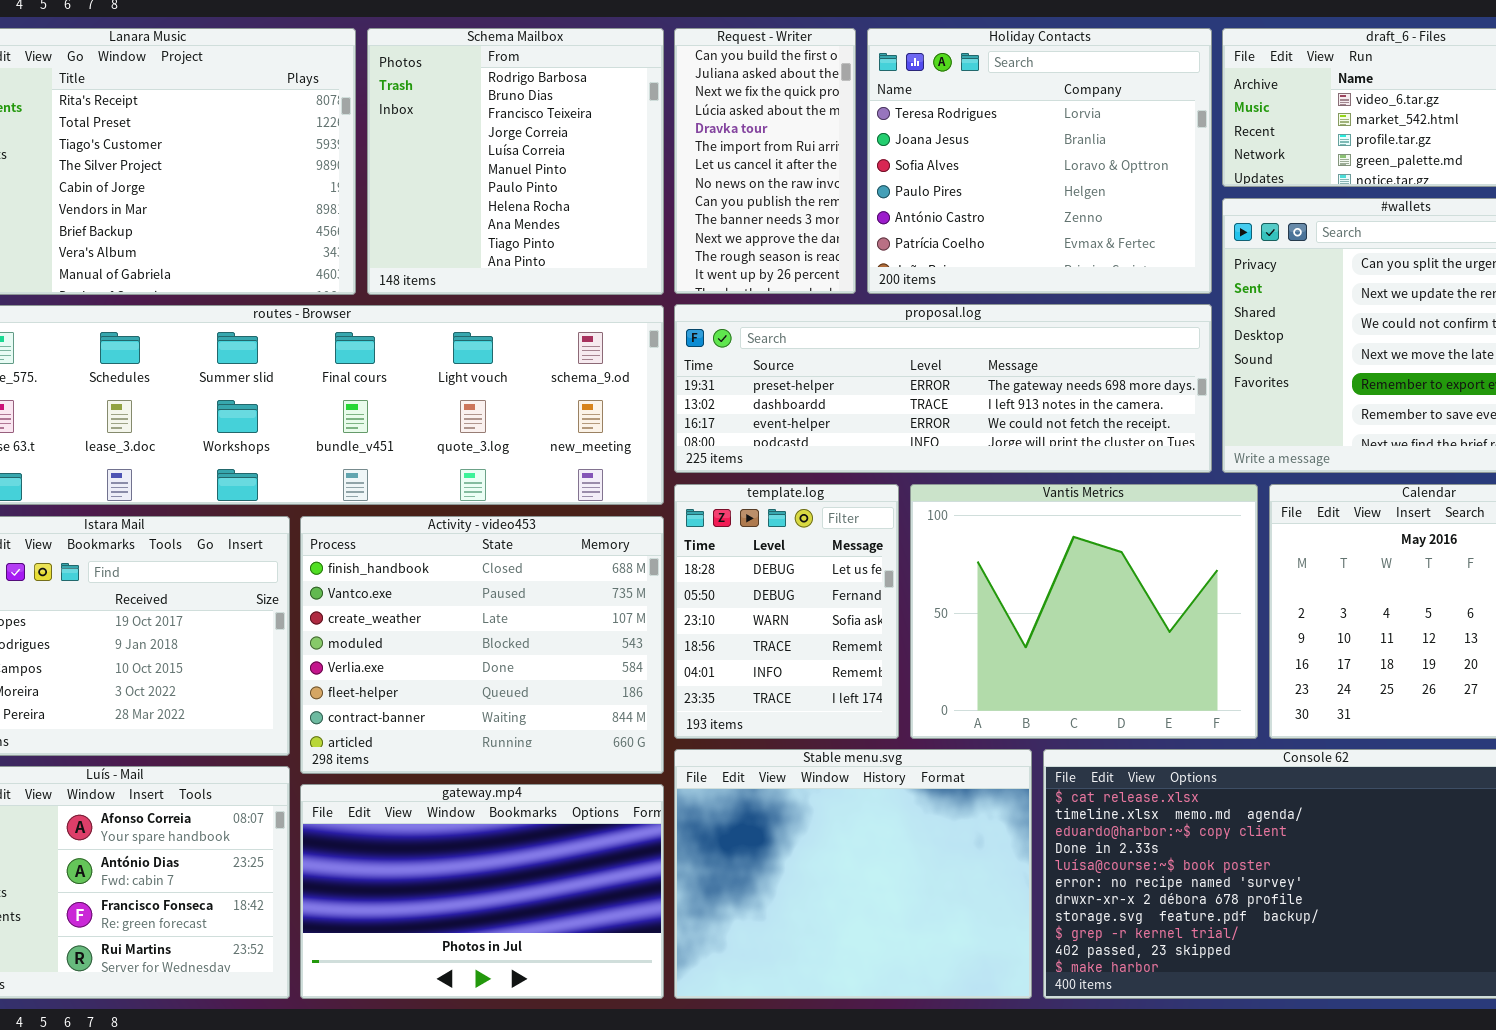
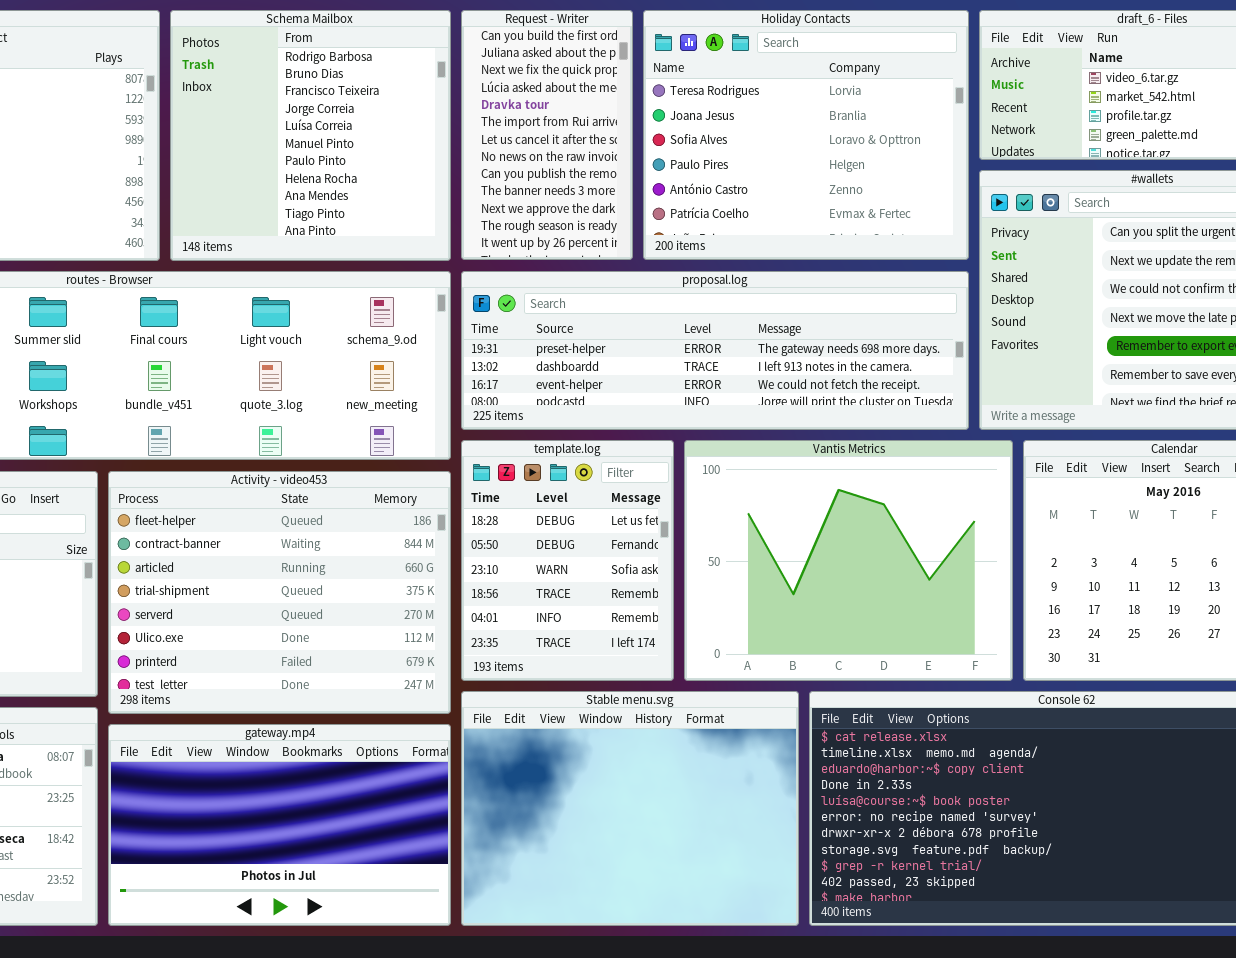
Activity - video453: [300,516,664,774] -> [108,471,451,714], scrolled down 5 rows

